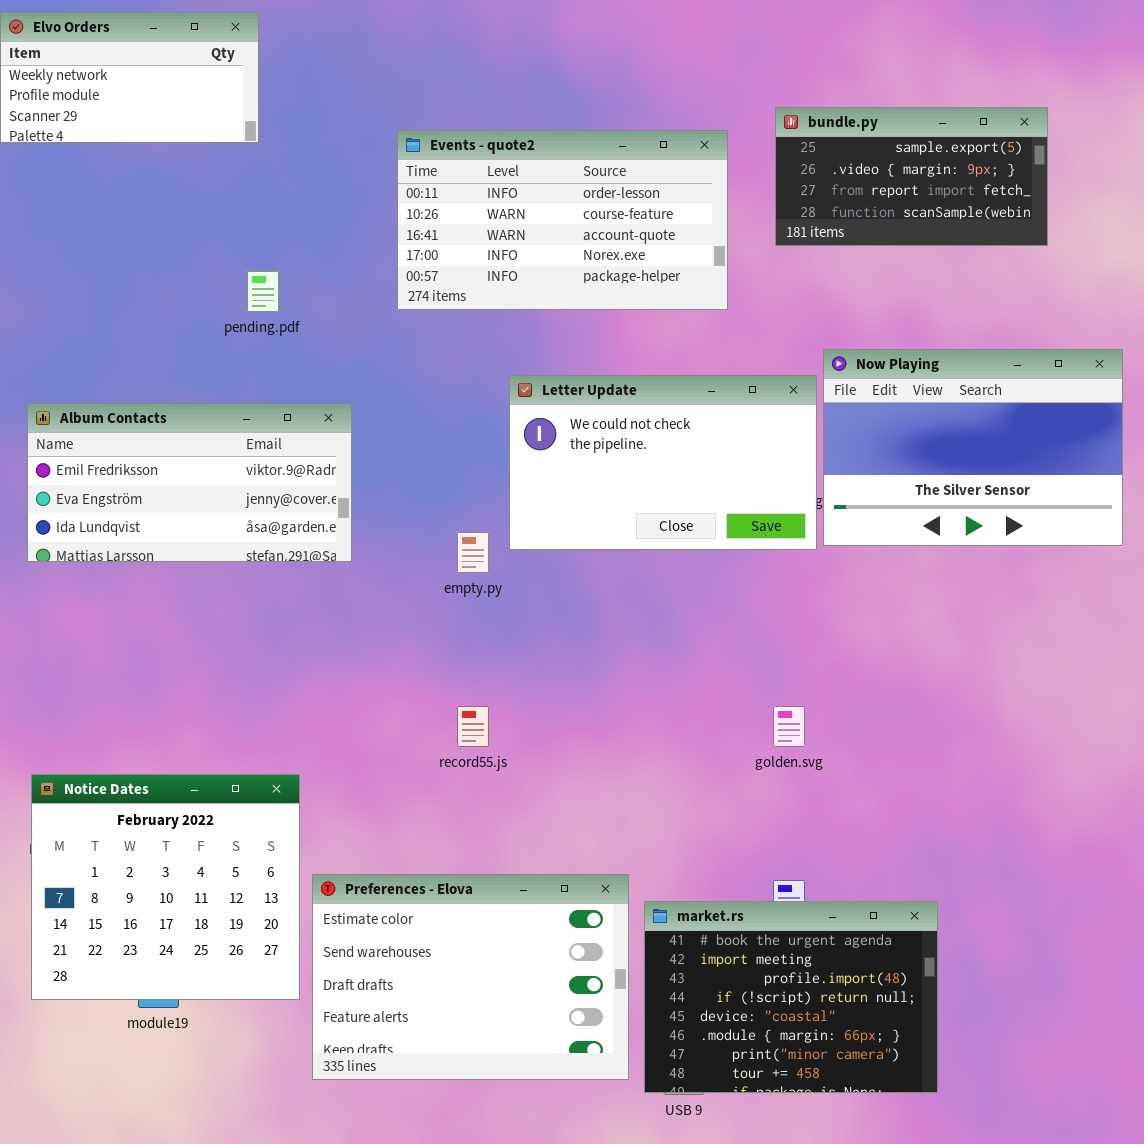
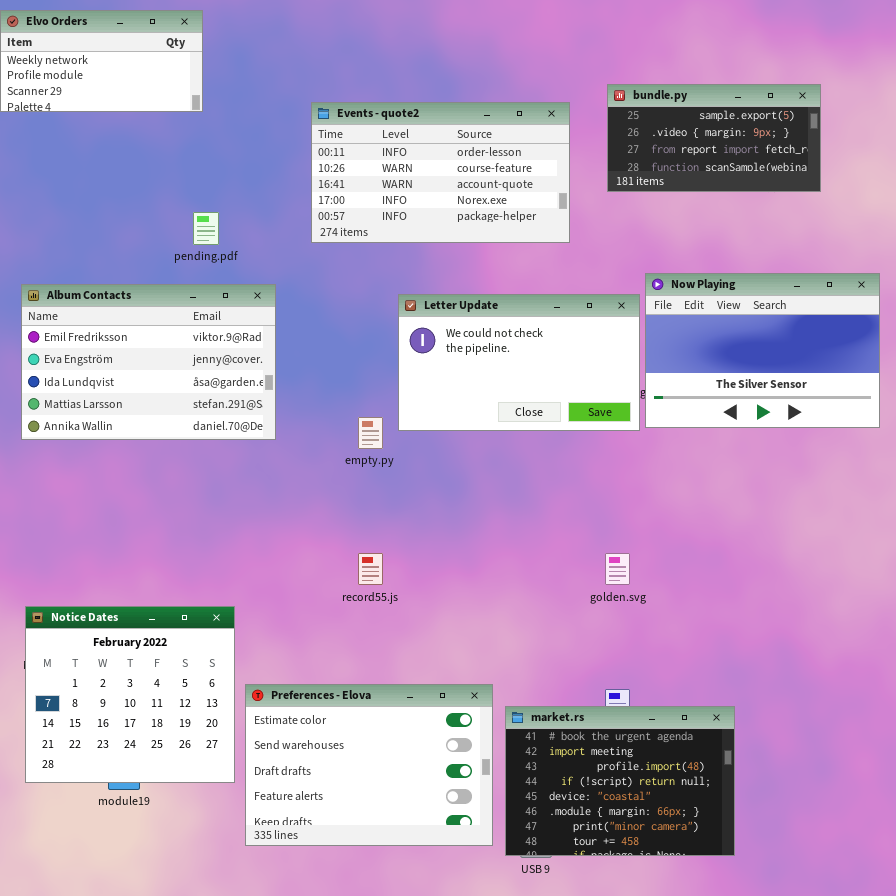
Album Contacts: [27,403,352,562] -> [21,284,276,440], resized

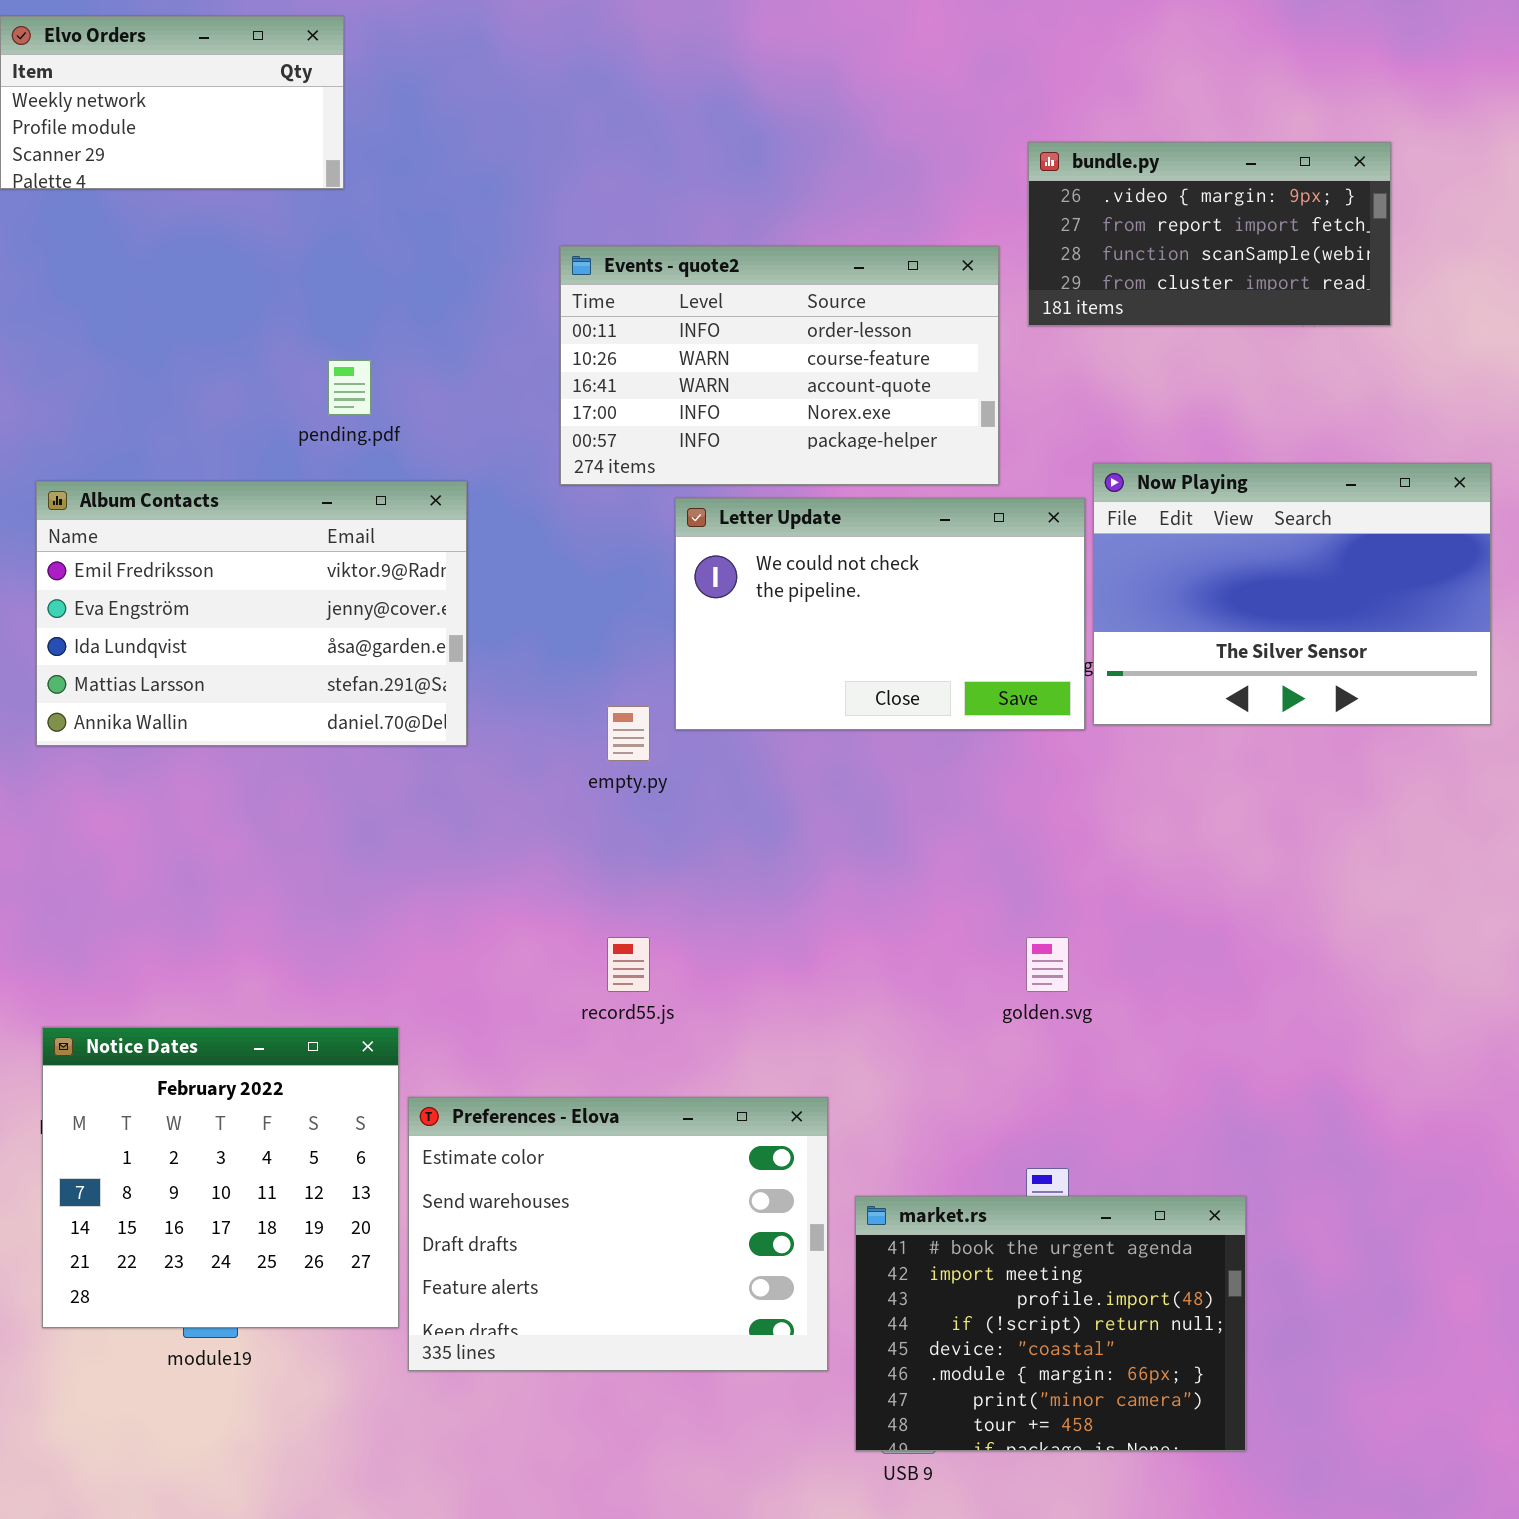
bundle.py: [607,84,821,192] -> [1028,142,1391,326], scrolled down 1 row
Events - quote2: [311,102,570,243] -> [560,246,999,485], moved
Preferences - Elova: [245,684,493,846] -> [408,1097,828,1371], moved

